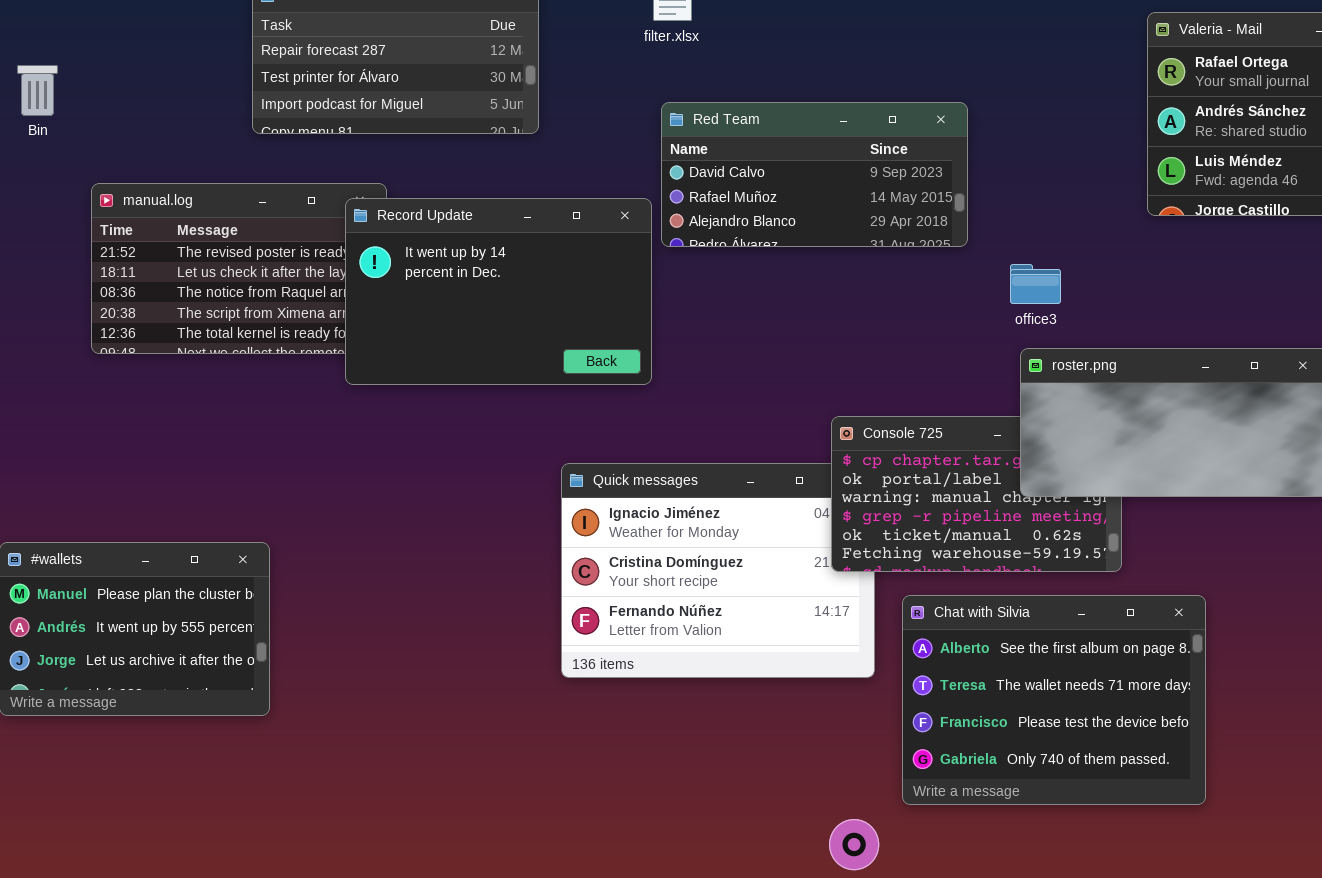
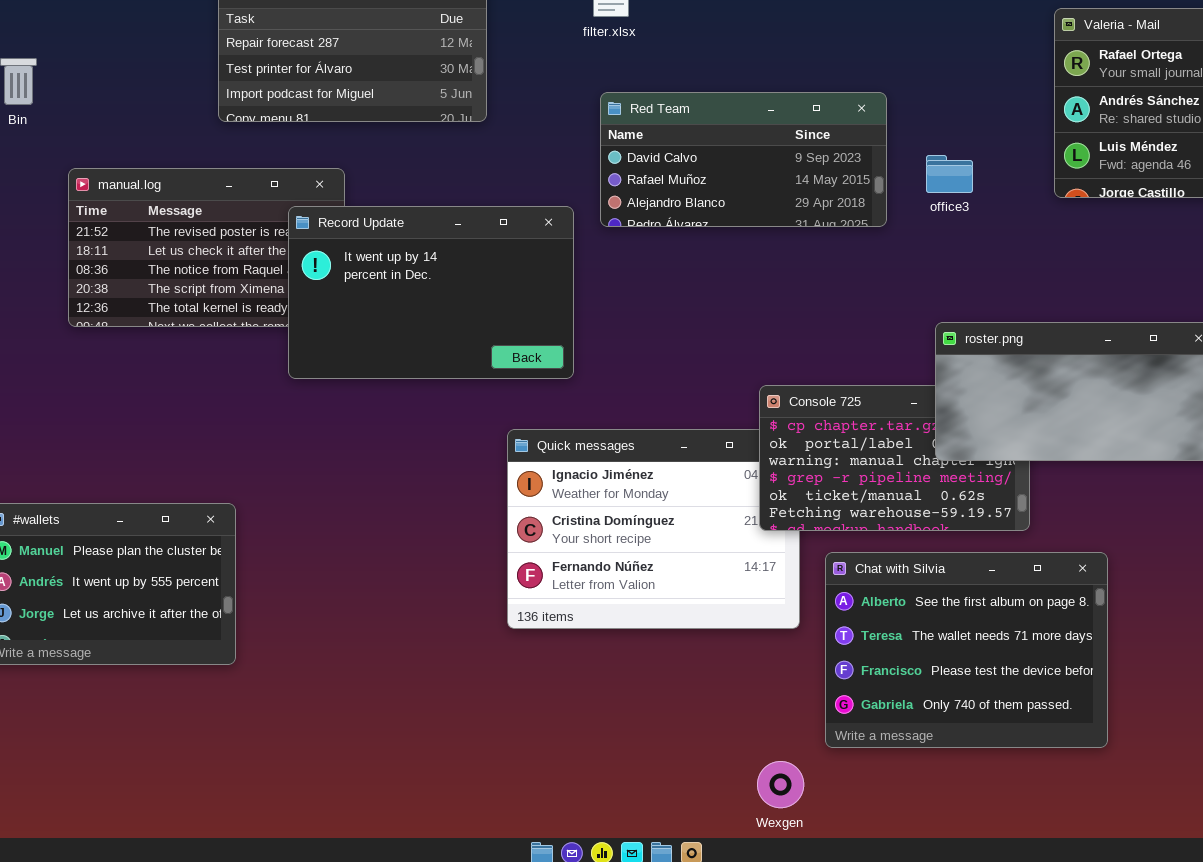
Record Update: [345,198,652,385] -> [288,206,574,379], moved
office3: [1010,264,1061,304] -> [926,155,973,193], moved

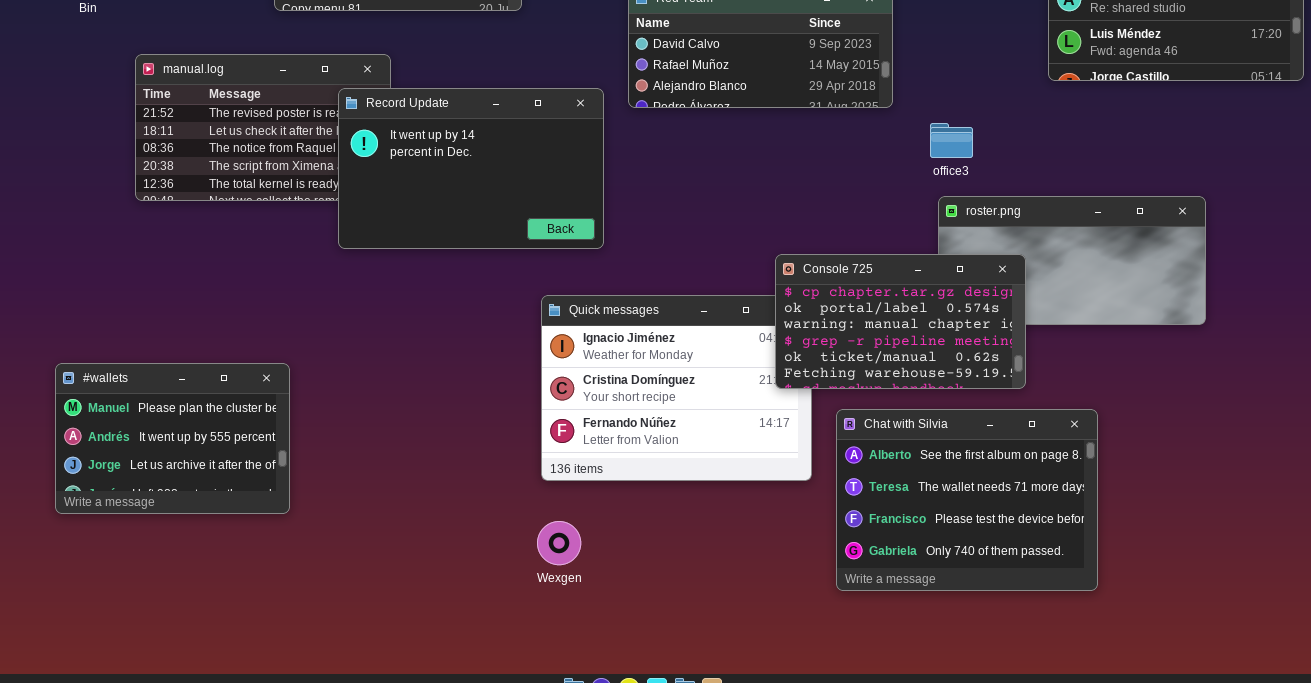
office3: [926,155,973,193] -> [930,123,973,158], moved
Console 725: [759,385,1030,531] -> [775,254,1026,389], raised
Wexgen: [757,761,804,808] -> [537,521,581,565], moved

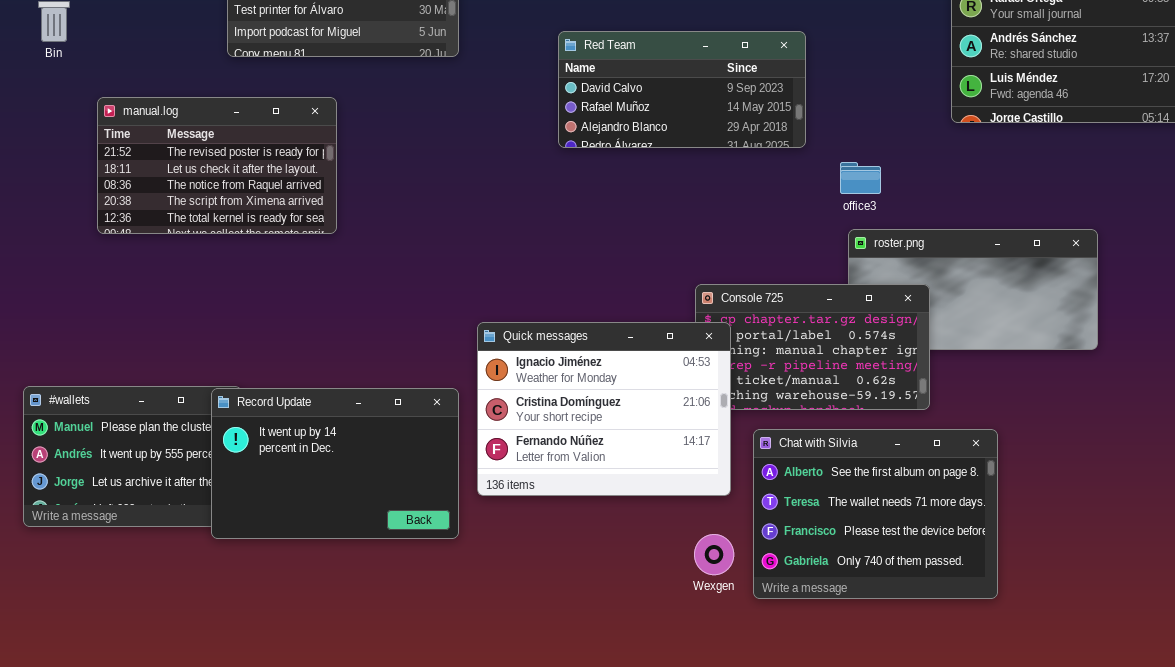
Record Update: [338,88,604,249] -> [211,388,459,539], moved
Quick messages: [541,295,812,481] -> [477,322,731,496], raised
Wexgen: [537,521,581,565] -> [694,534,734,575], moved

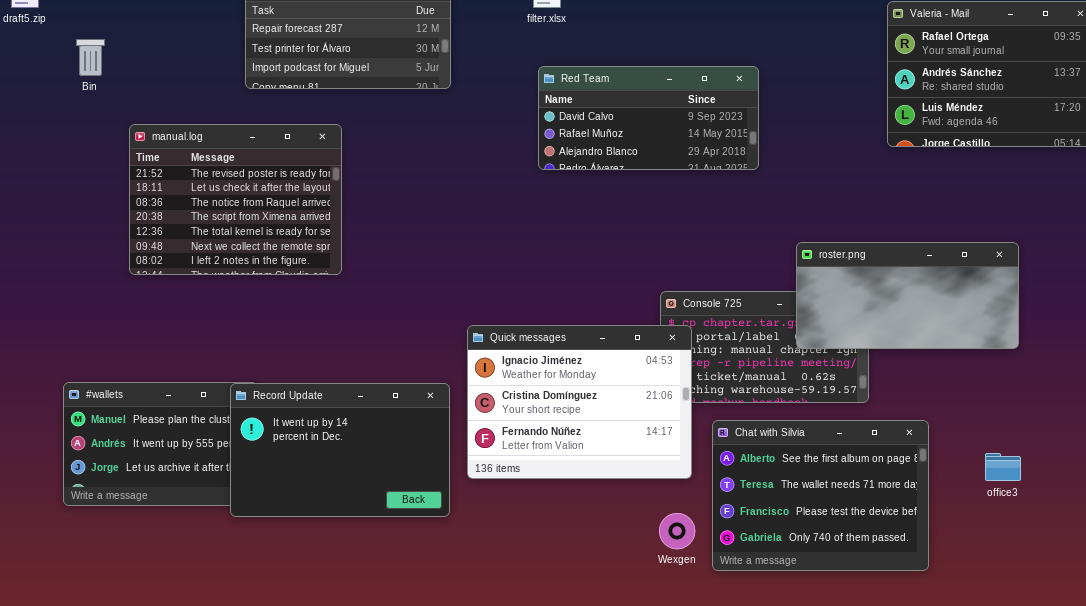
manual.log: [97,97,337,234] -> [129,124,342,275], resized
office3: [840,162,881,194] -> [985,453,1021,481], moved
roster.png: [848,229,1098,350] -> [796,242,1019,349], raised

